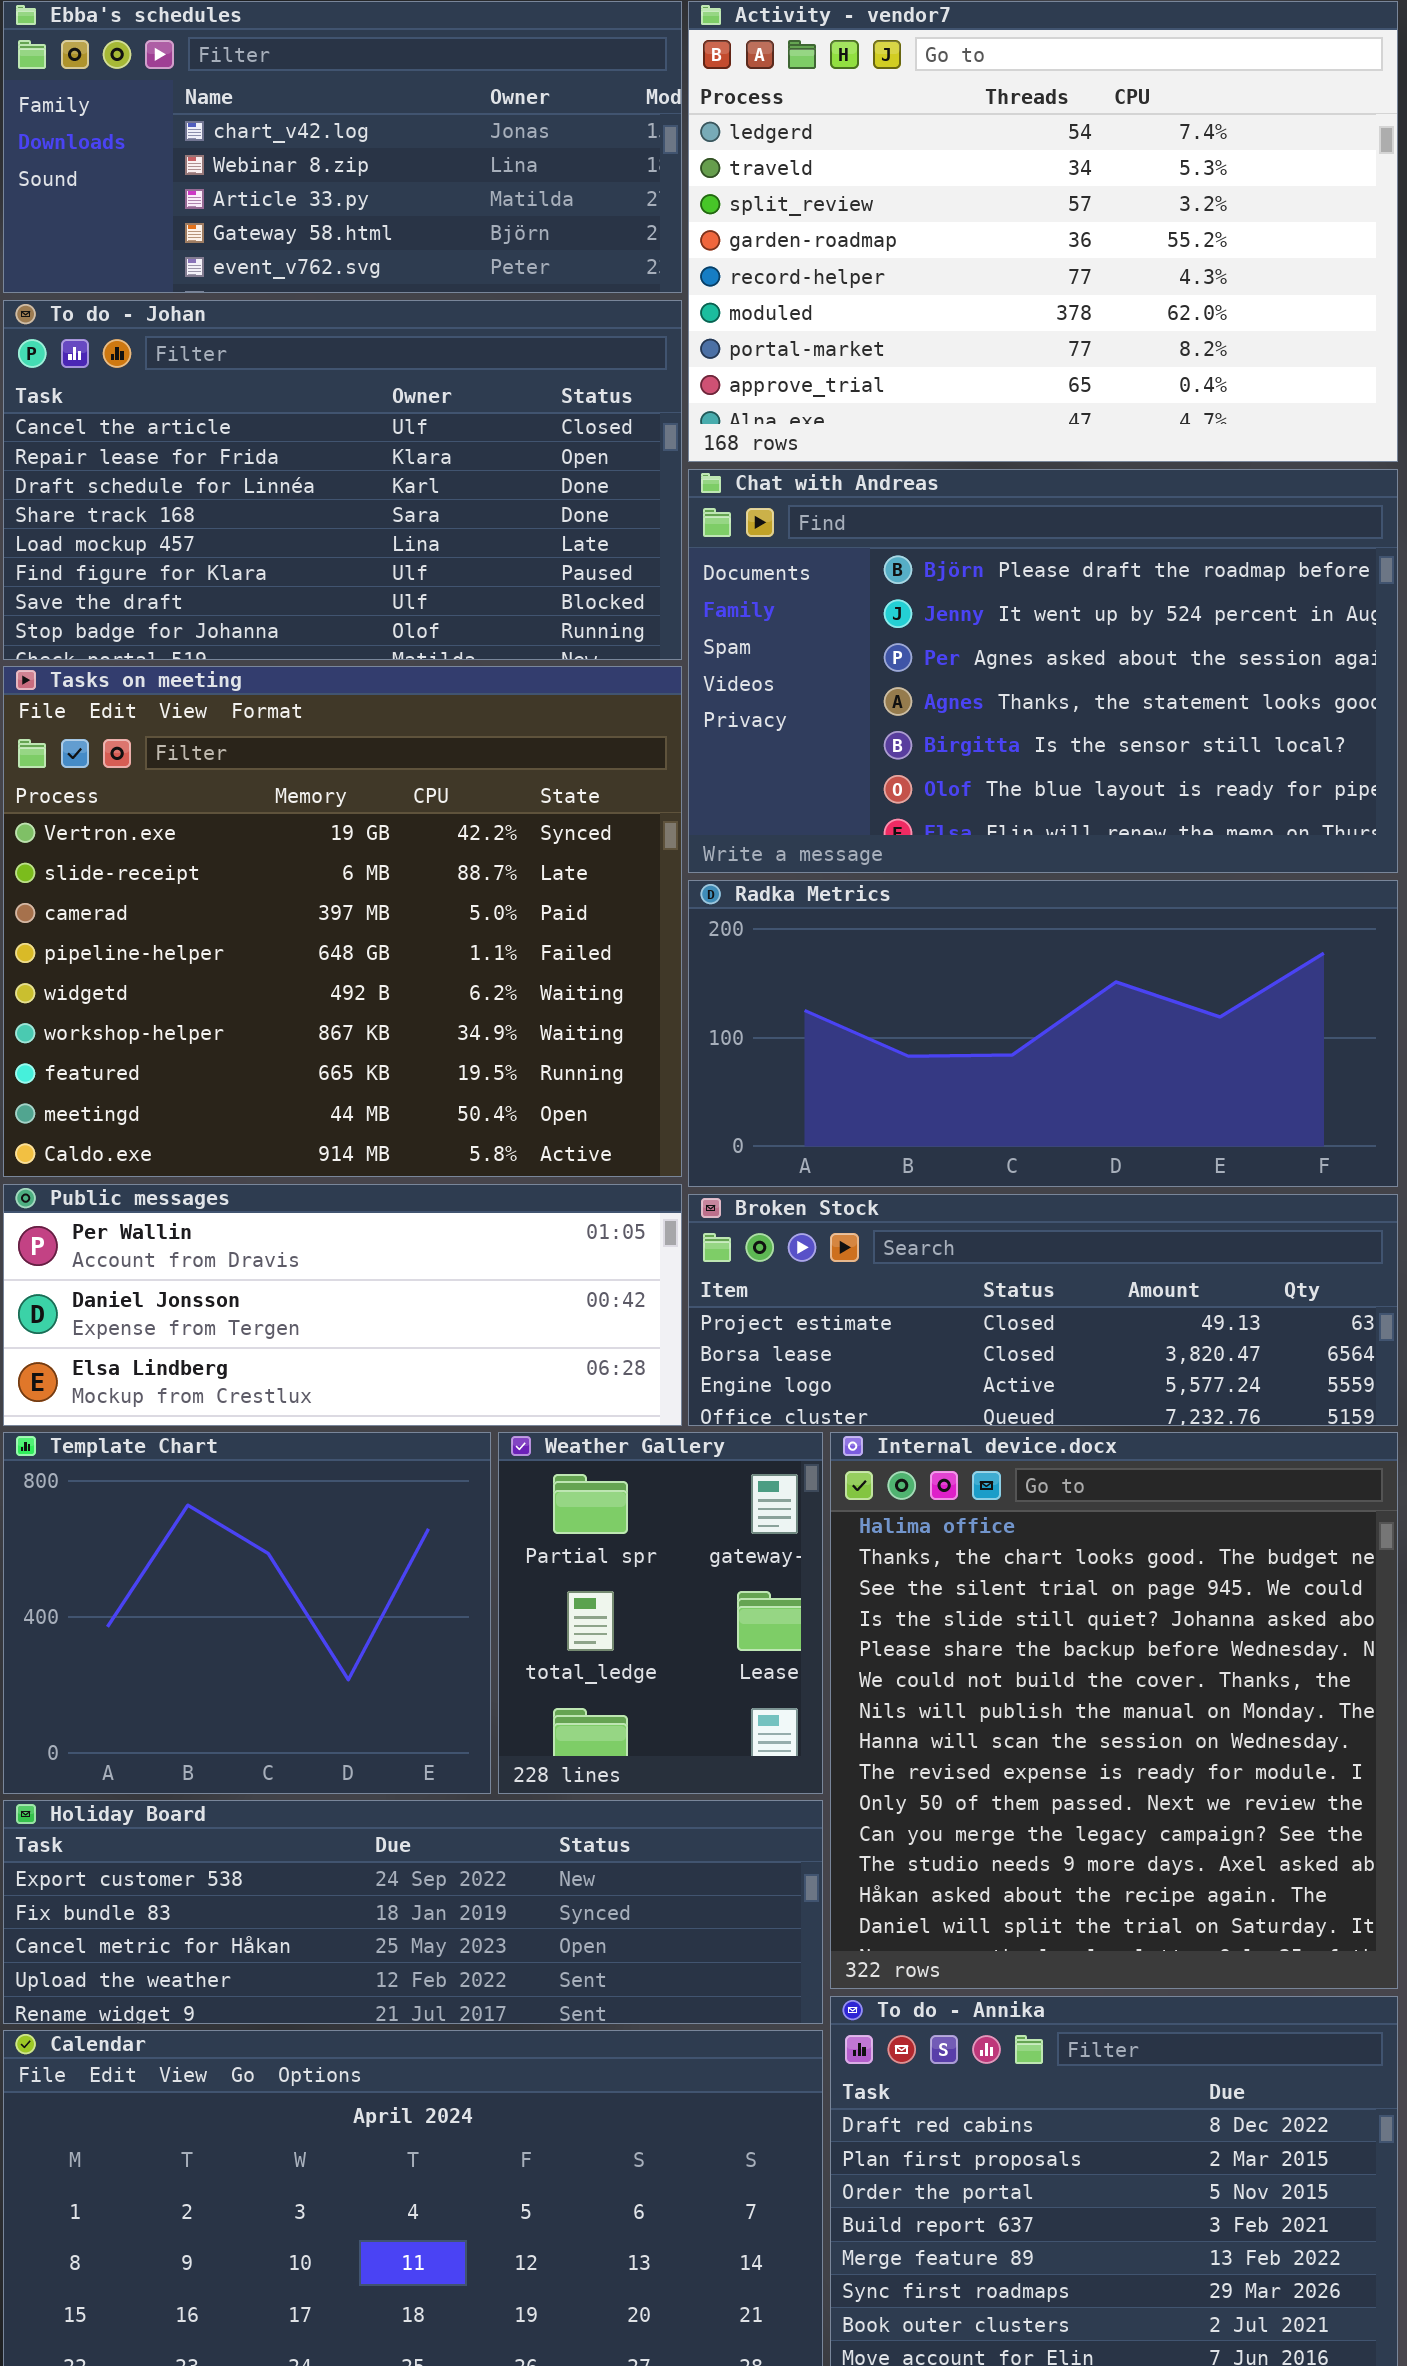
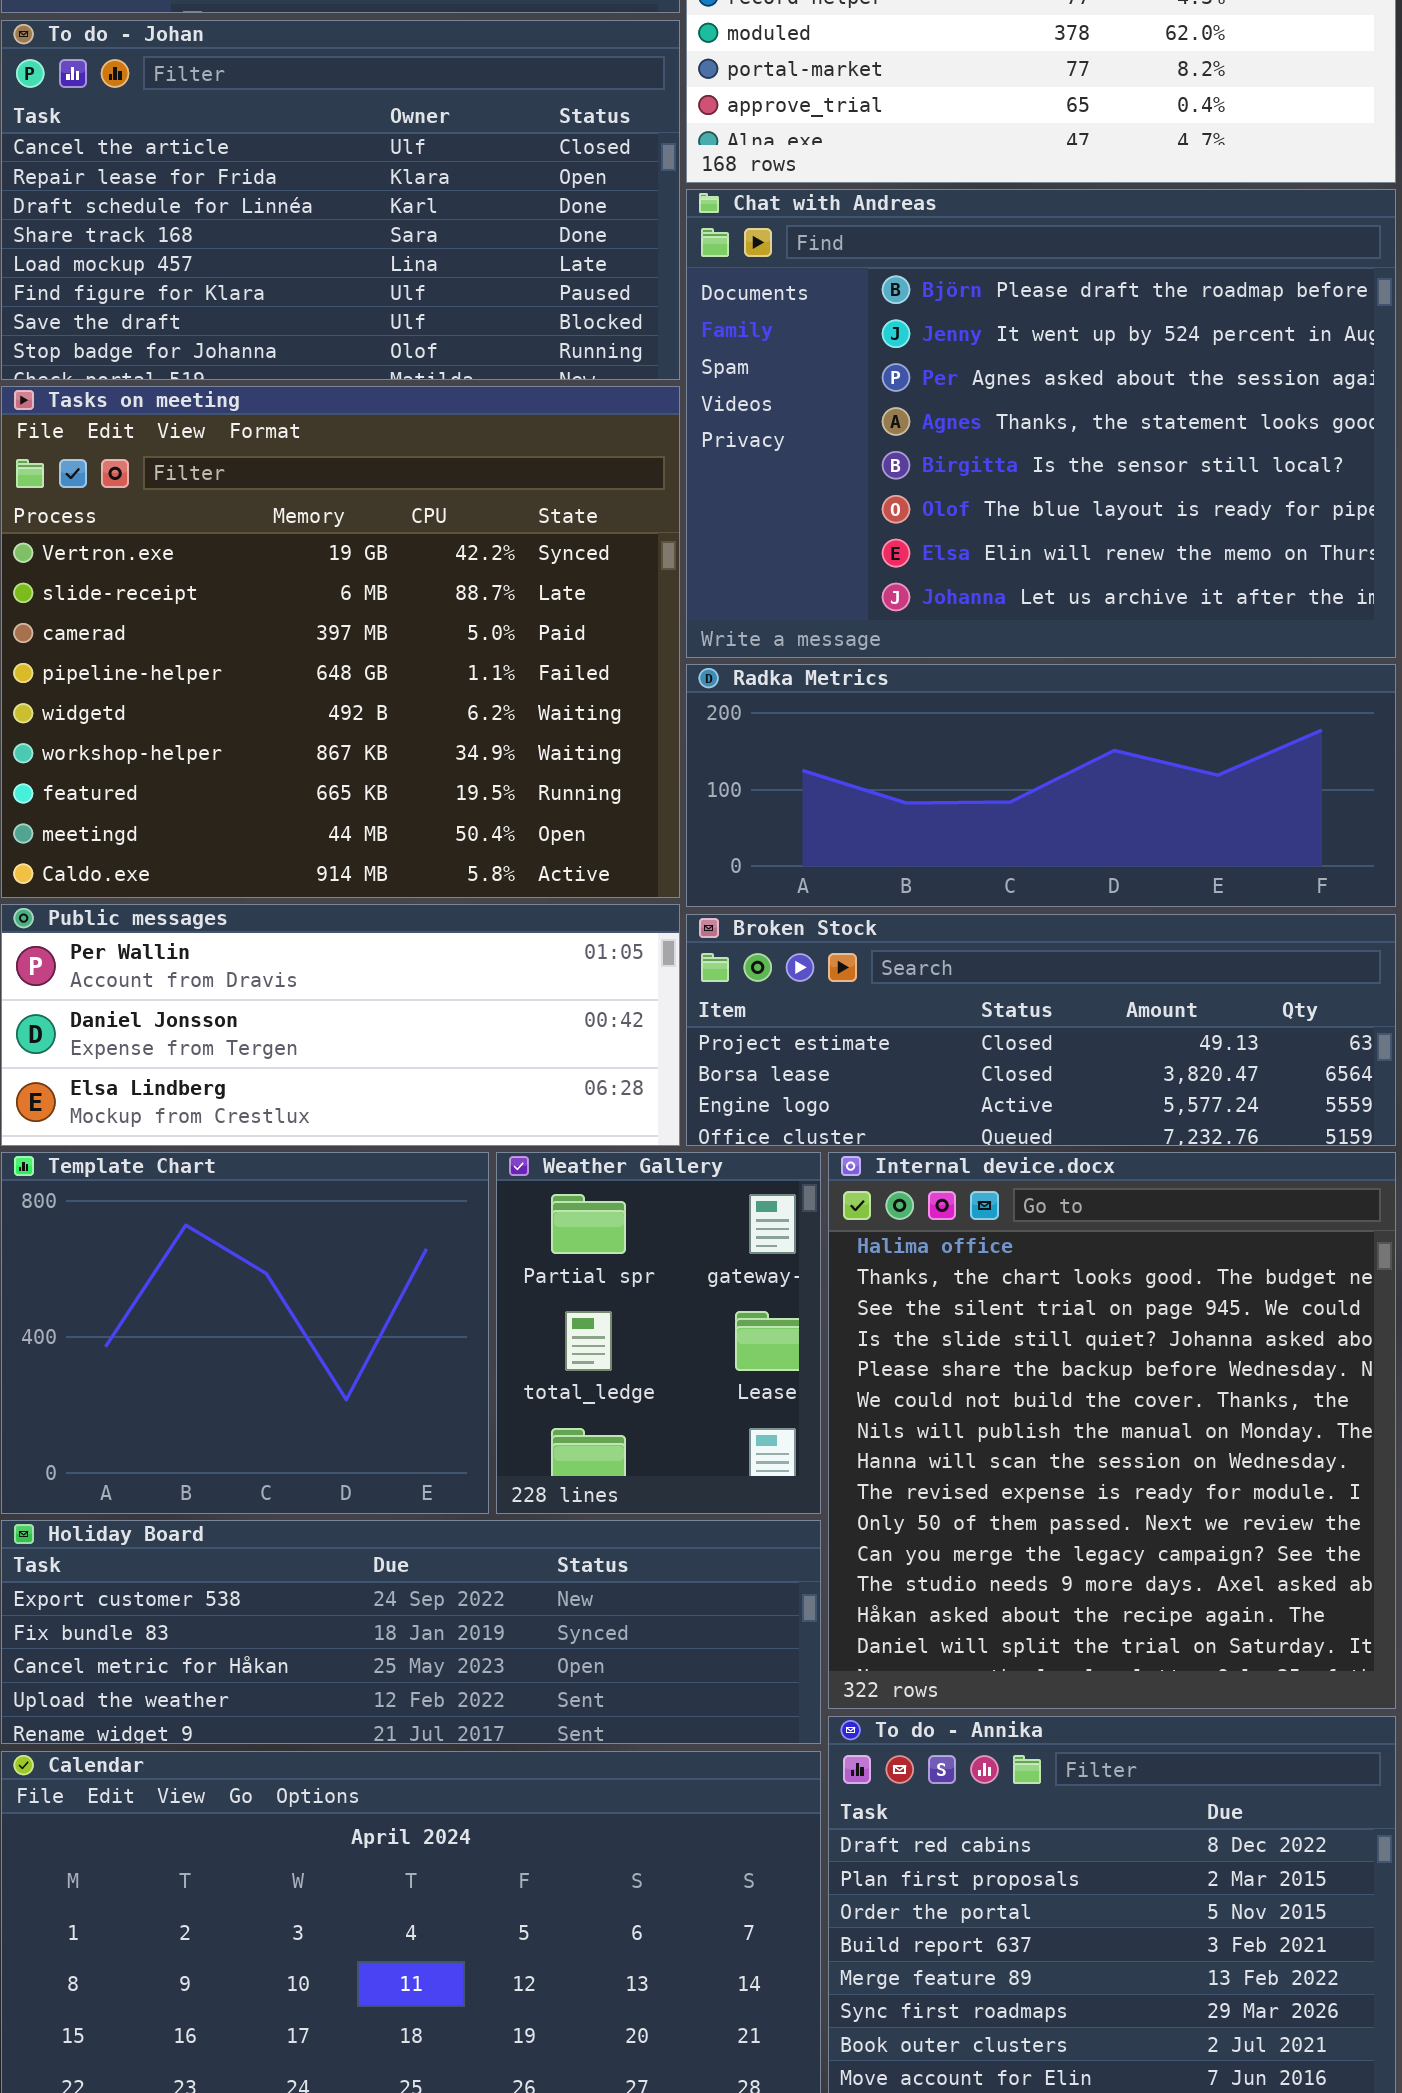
Chat with Andreas: [688,469,1398,873] -> [686,189,1396,658], resized
Radka Metrics: [688,880,1398,1187] -> [686,664,1396,907], resized

